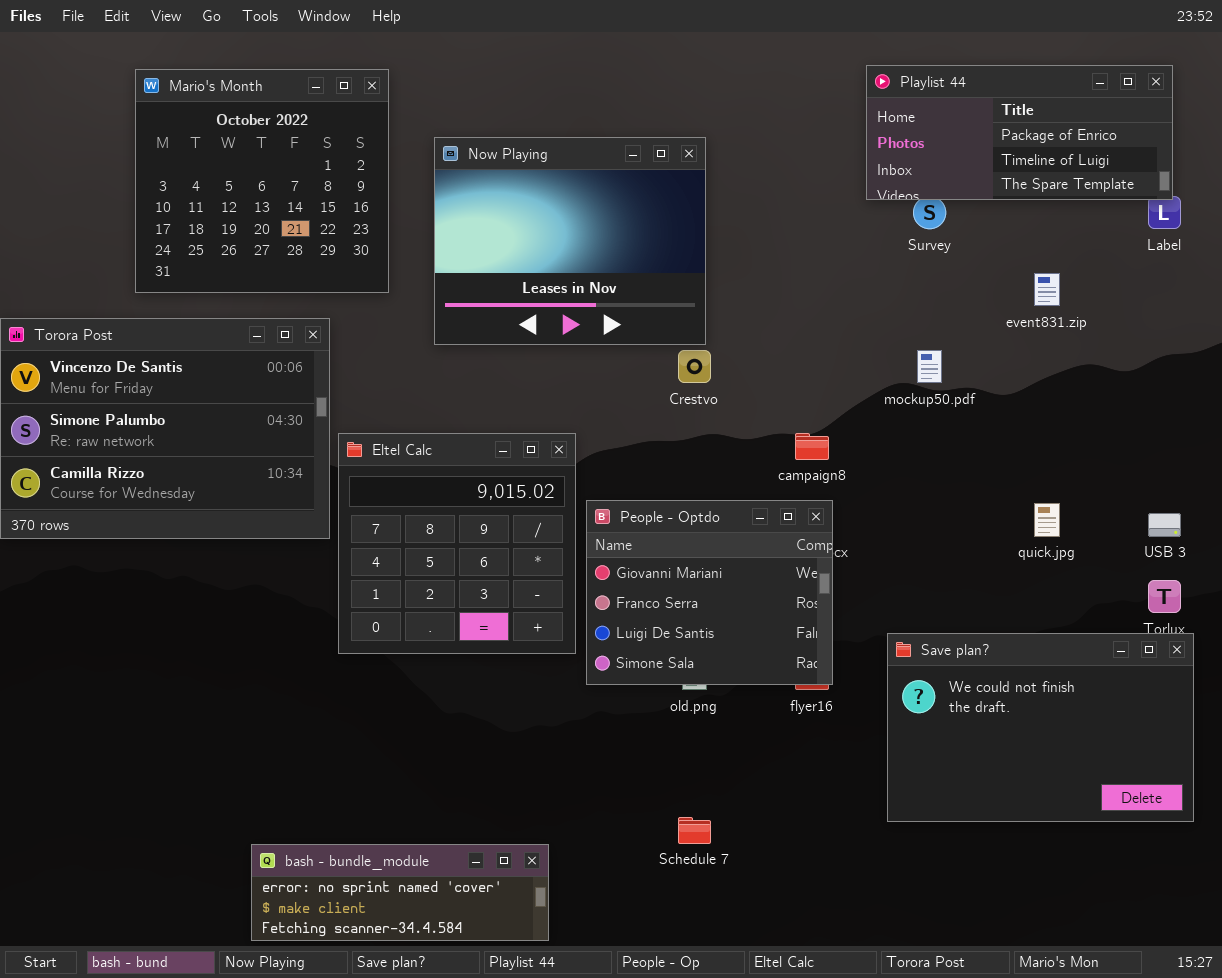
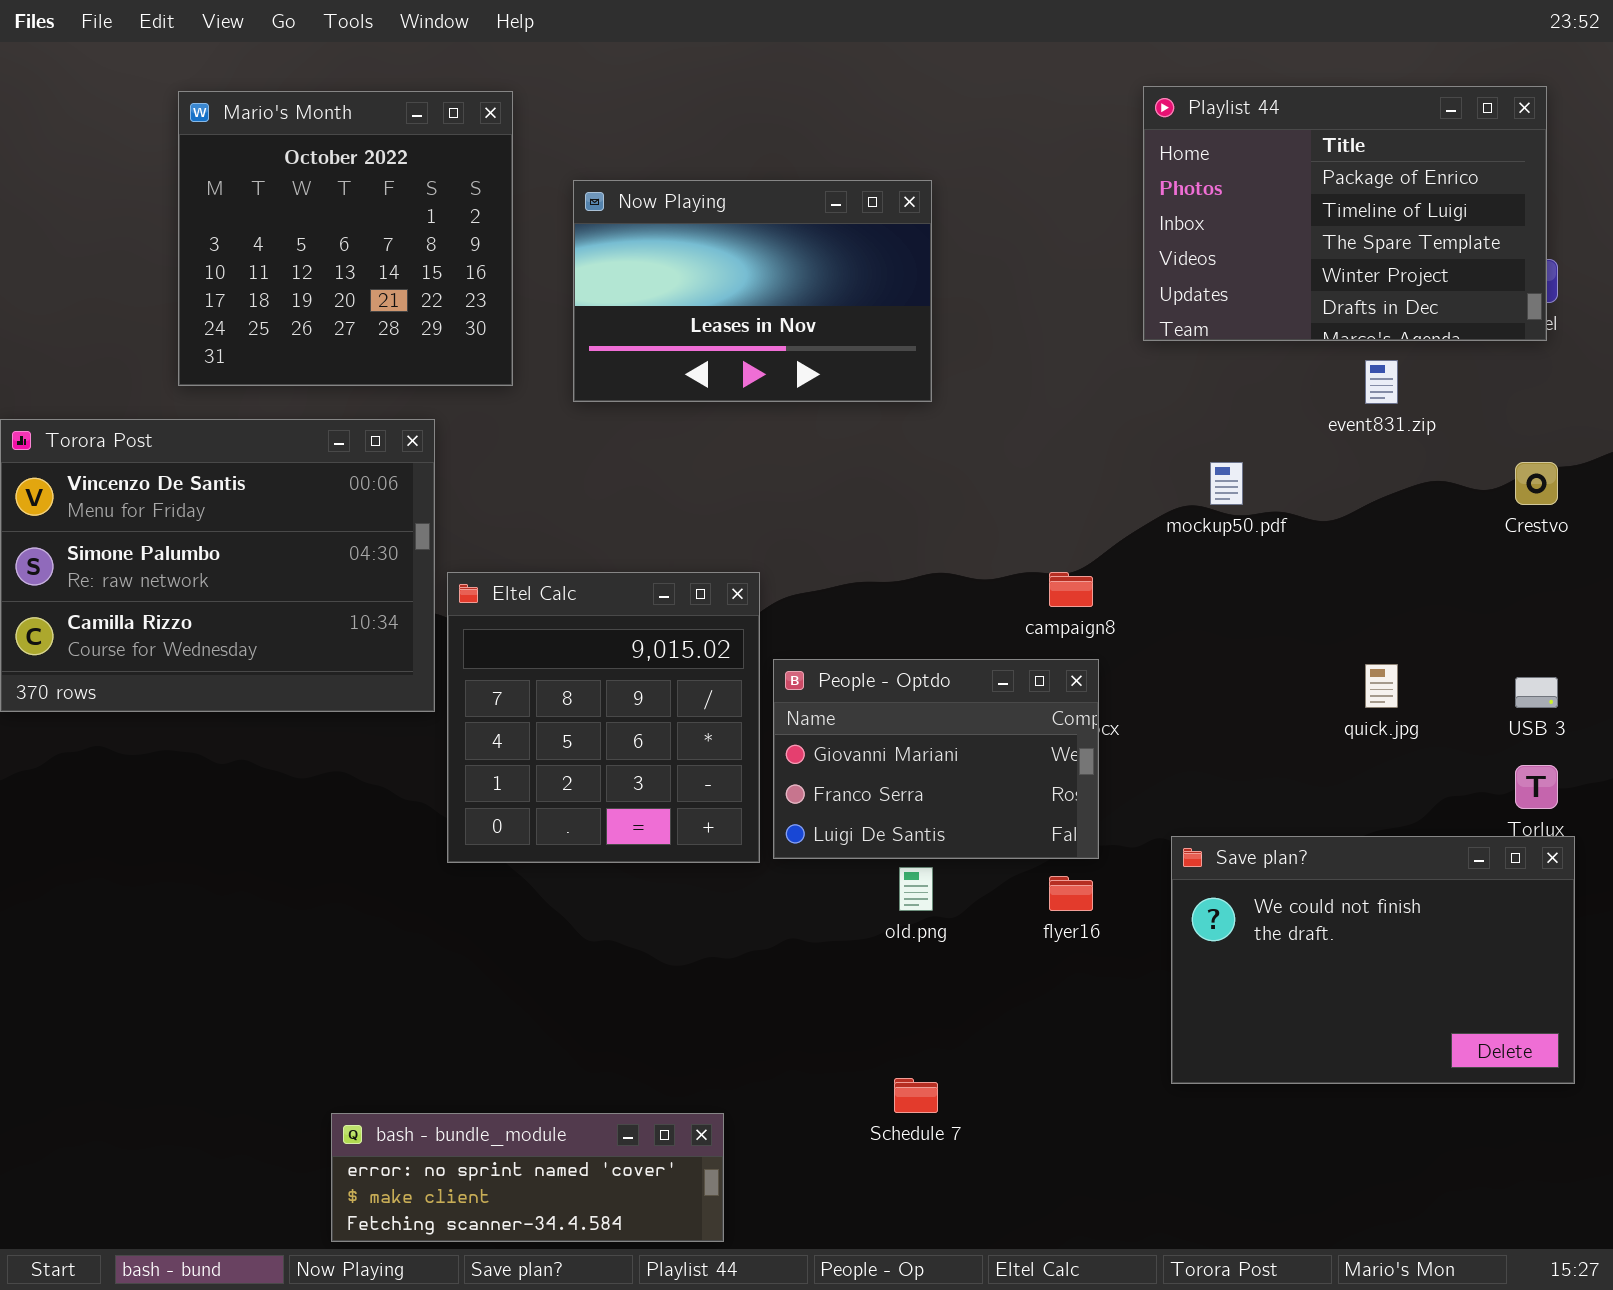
Playlist 44: [866,65,1173,200] -> [1143,86,1547,341], resized
Now Playing: [434,137,706,345] -> [573,180,932,402], resized
Crestvo: [678,350,711,383] -> [1515,462,1558,505], moved
People - Optdo: [586,500,833,685] -> [773,659,1099,859], resized

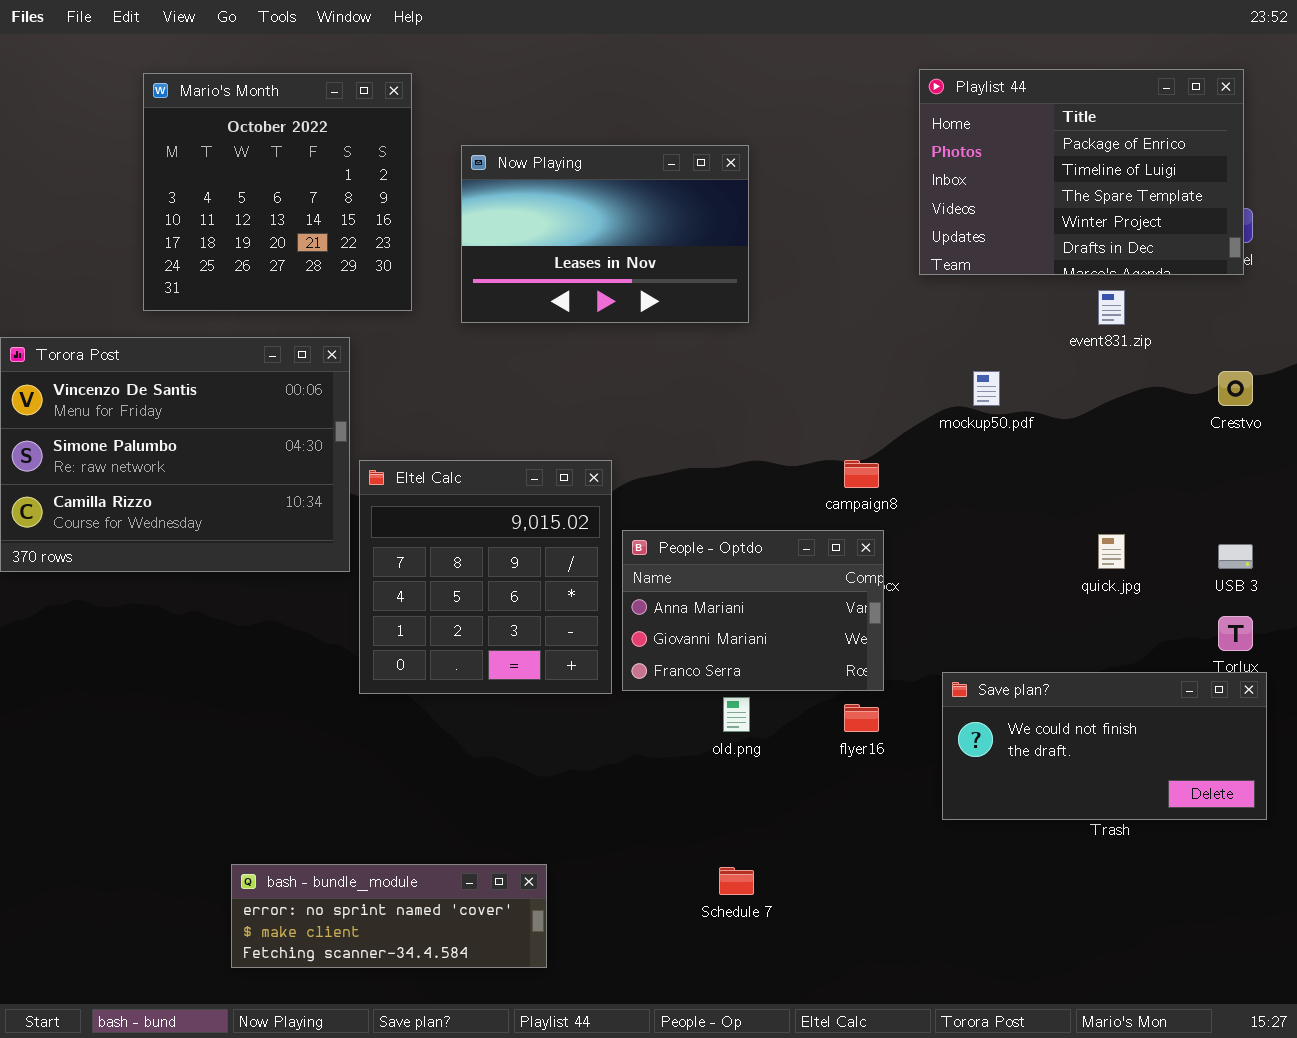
People - Optdo: [773,659,1099,859] -> [622,530,884,691], scrolled up 1 row
Save plan?: [1171,836,1575,1084] -> [942,672,1267,820], resized
bash - bundle_module: [331,1113,724,1242] -> [231,864,547,968], moved

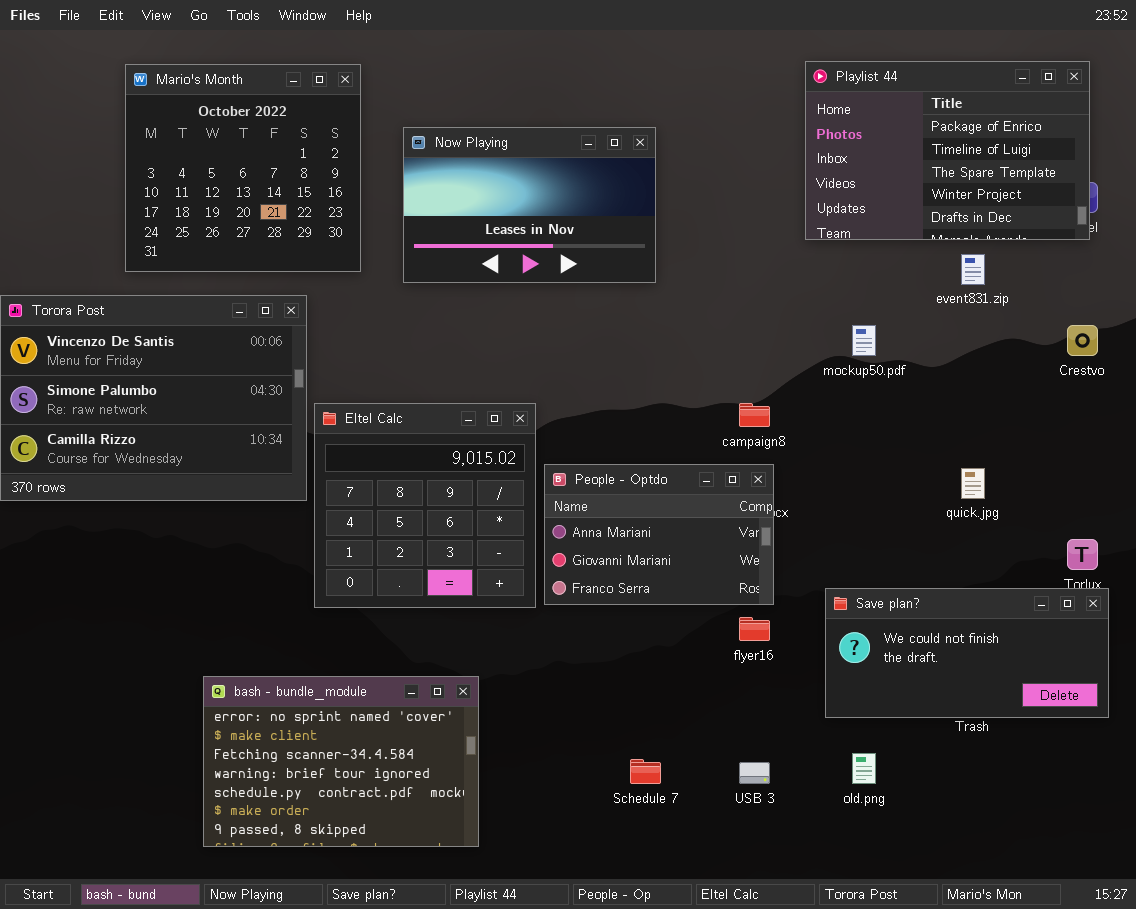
USB 3: [1218,544,1253,569] -> [739,762,770,784], moved
old.png: [723,697,750,732] -> [852,753,876,784], moved
bash - bundle_module: [231,864,547,968] -> [203,676,479,847], resized

